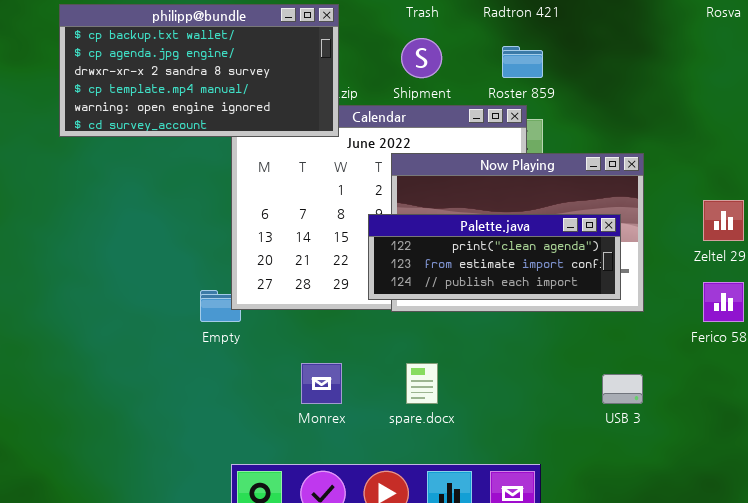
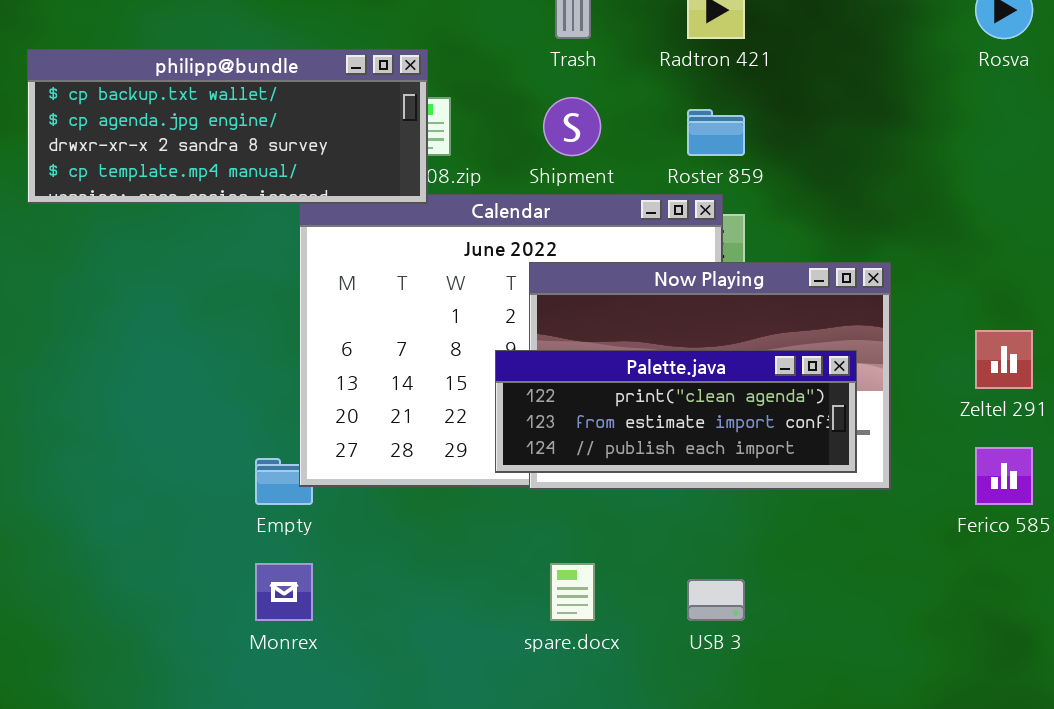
philipp@bundle: [59,4,339,137] -> [27,49,428,204], moved, resized
Monrex: [301,363,342,404] -> [255,563,313,621], moved
USB 3: [602,374,643,404] -> [687,579,745,621], moved

